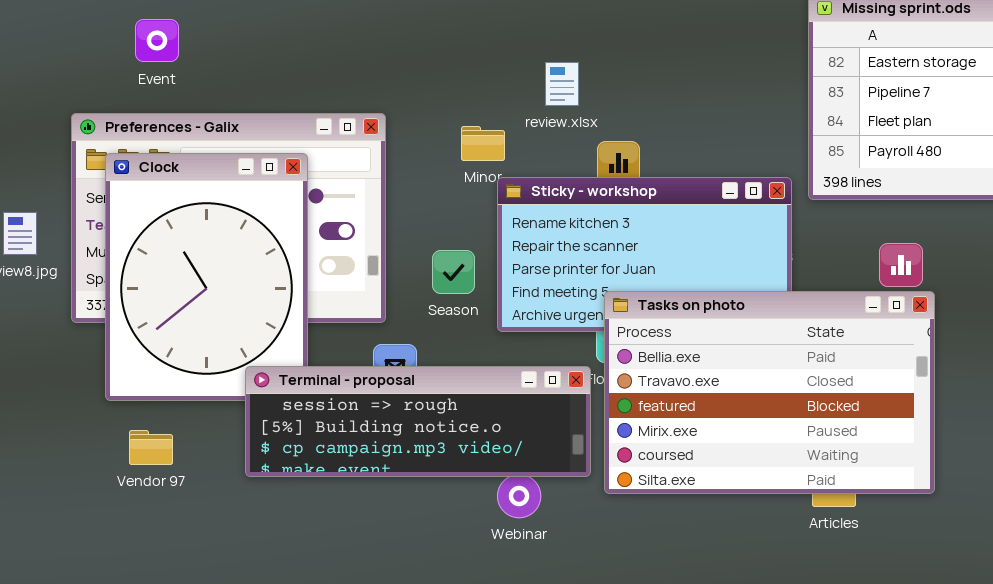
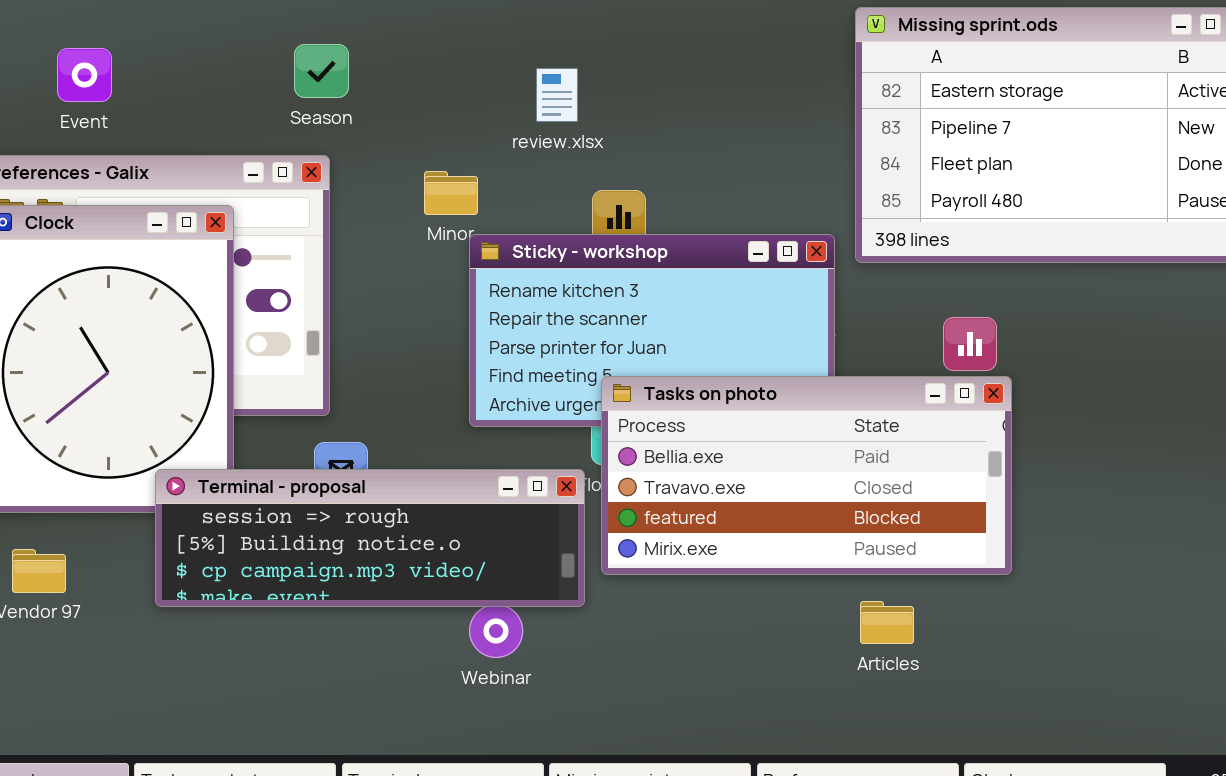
Event: [135,19,179,62] -> [57,48,112,102], moved
review.xlsx: [545,62,579,106] -> [536,68,578,122], moved
Season: [432,250,475,294] -> [294,44,349,98], moved
Tasks on photo: [604,291,935,494] -> [601,376,1012,575], resized

